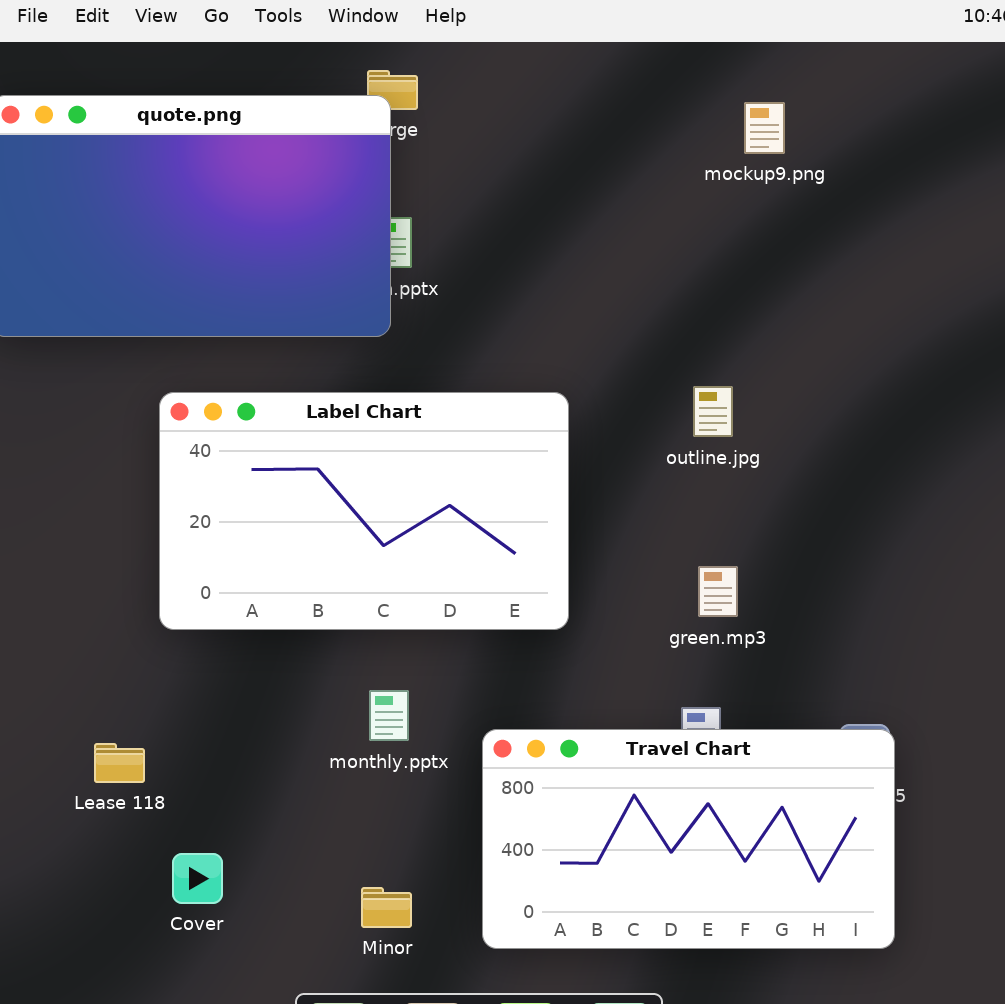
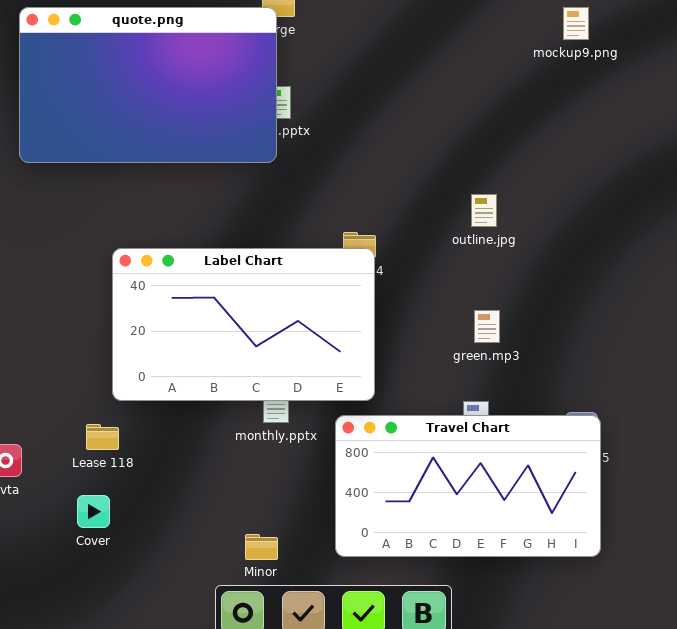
mockup9.png: [744,102,785,154] -> [563,7,589,40], moved
Label Chart: [159,392,569,630] -> [112,248,375,401], moved
Cover: [172,853,223,904] -> [77,495,110,528], moved
Minor: [361,887,412,928] -> [245,534,278,560], moved

